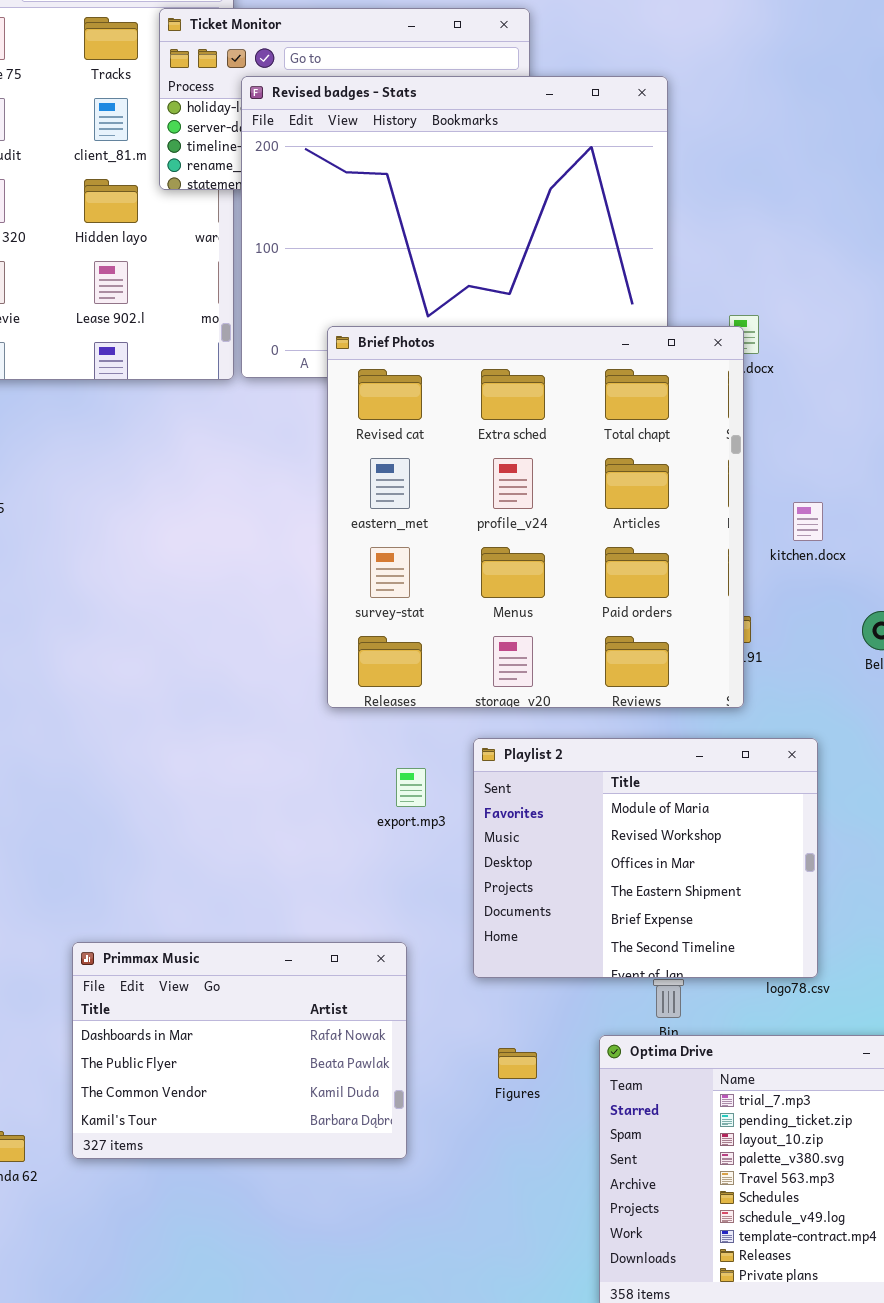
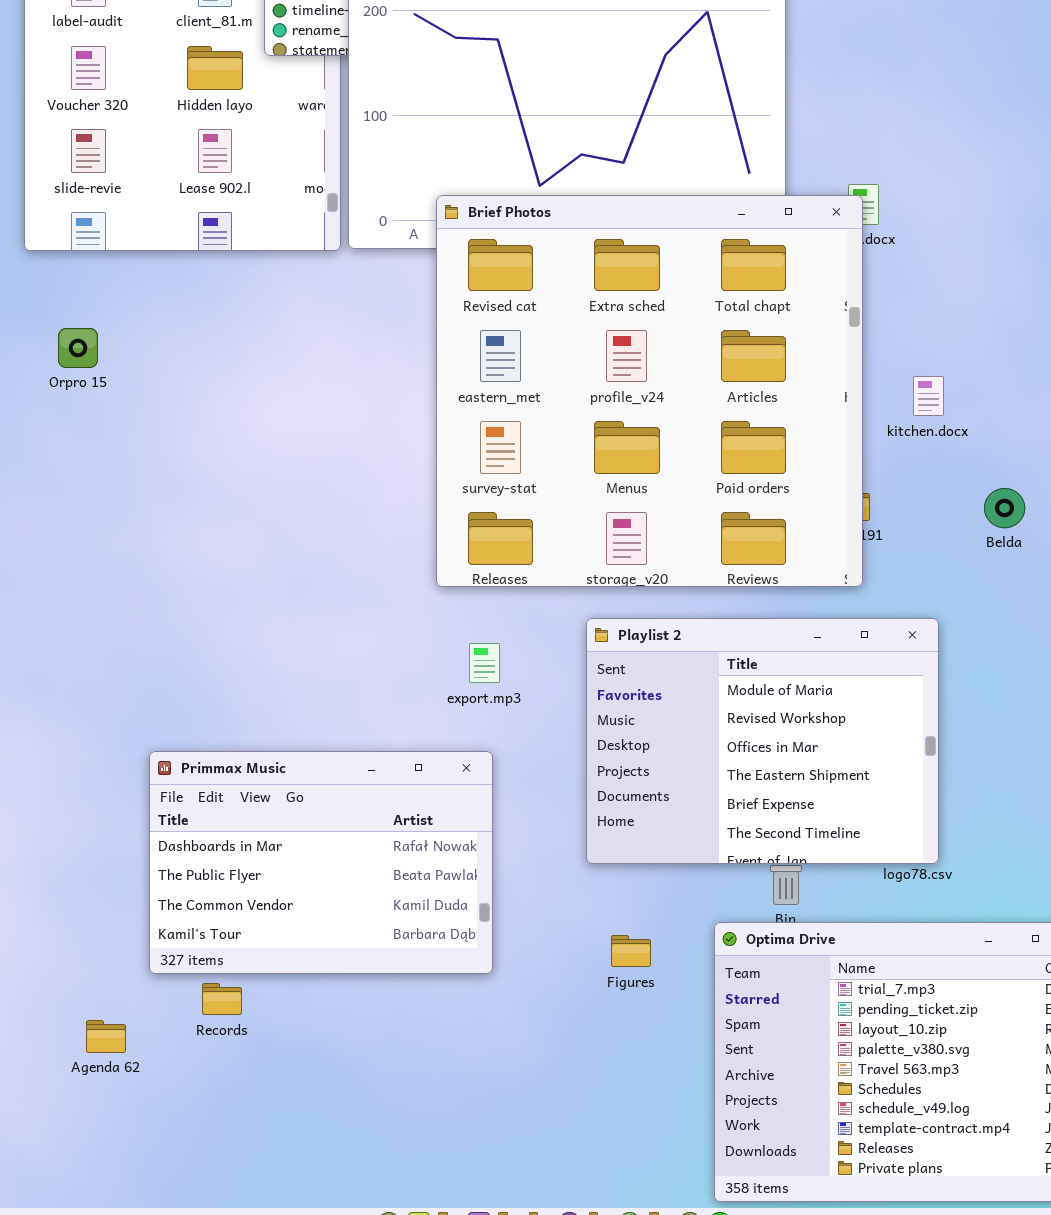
export.mp3: [396,768,426,807] -> [469,643,500,683], moved
Primmax Music: [72,942,407,1159] -> [149,751,493,974], moved

